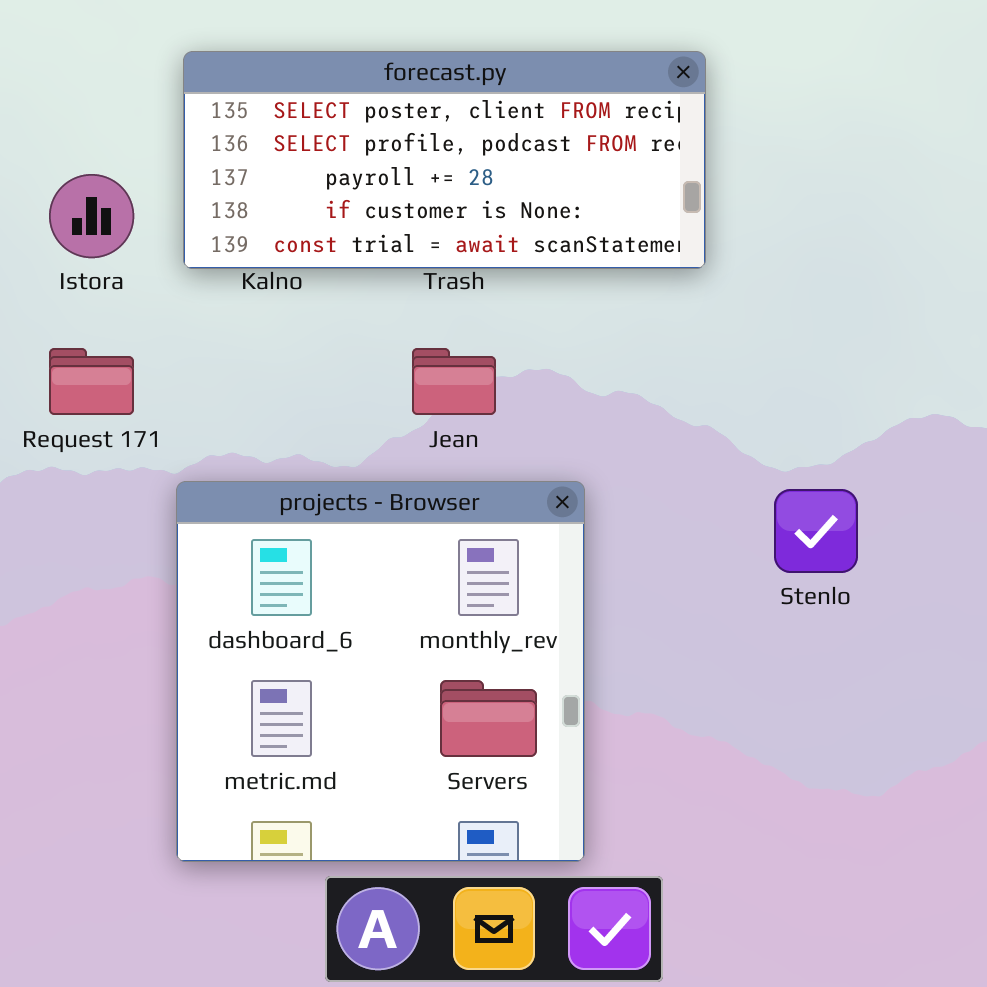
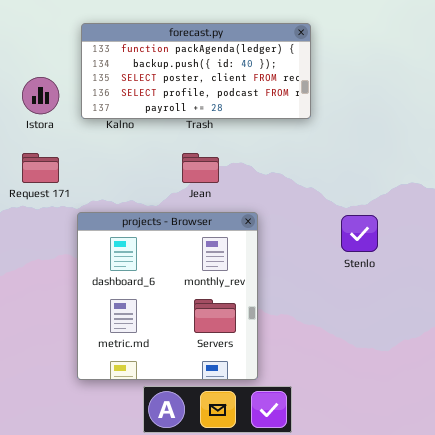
forecast.py: [183,51,706,269] -> [81,23,311,119], scrolled up 2 rows

